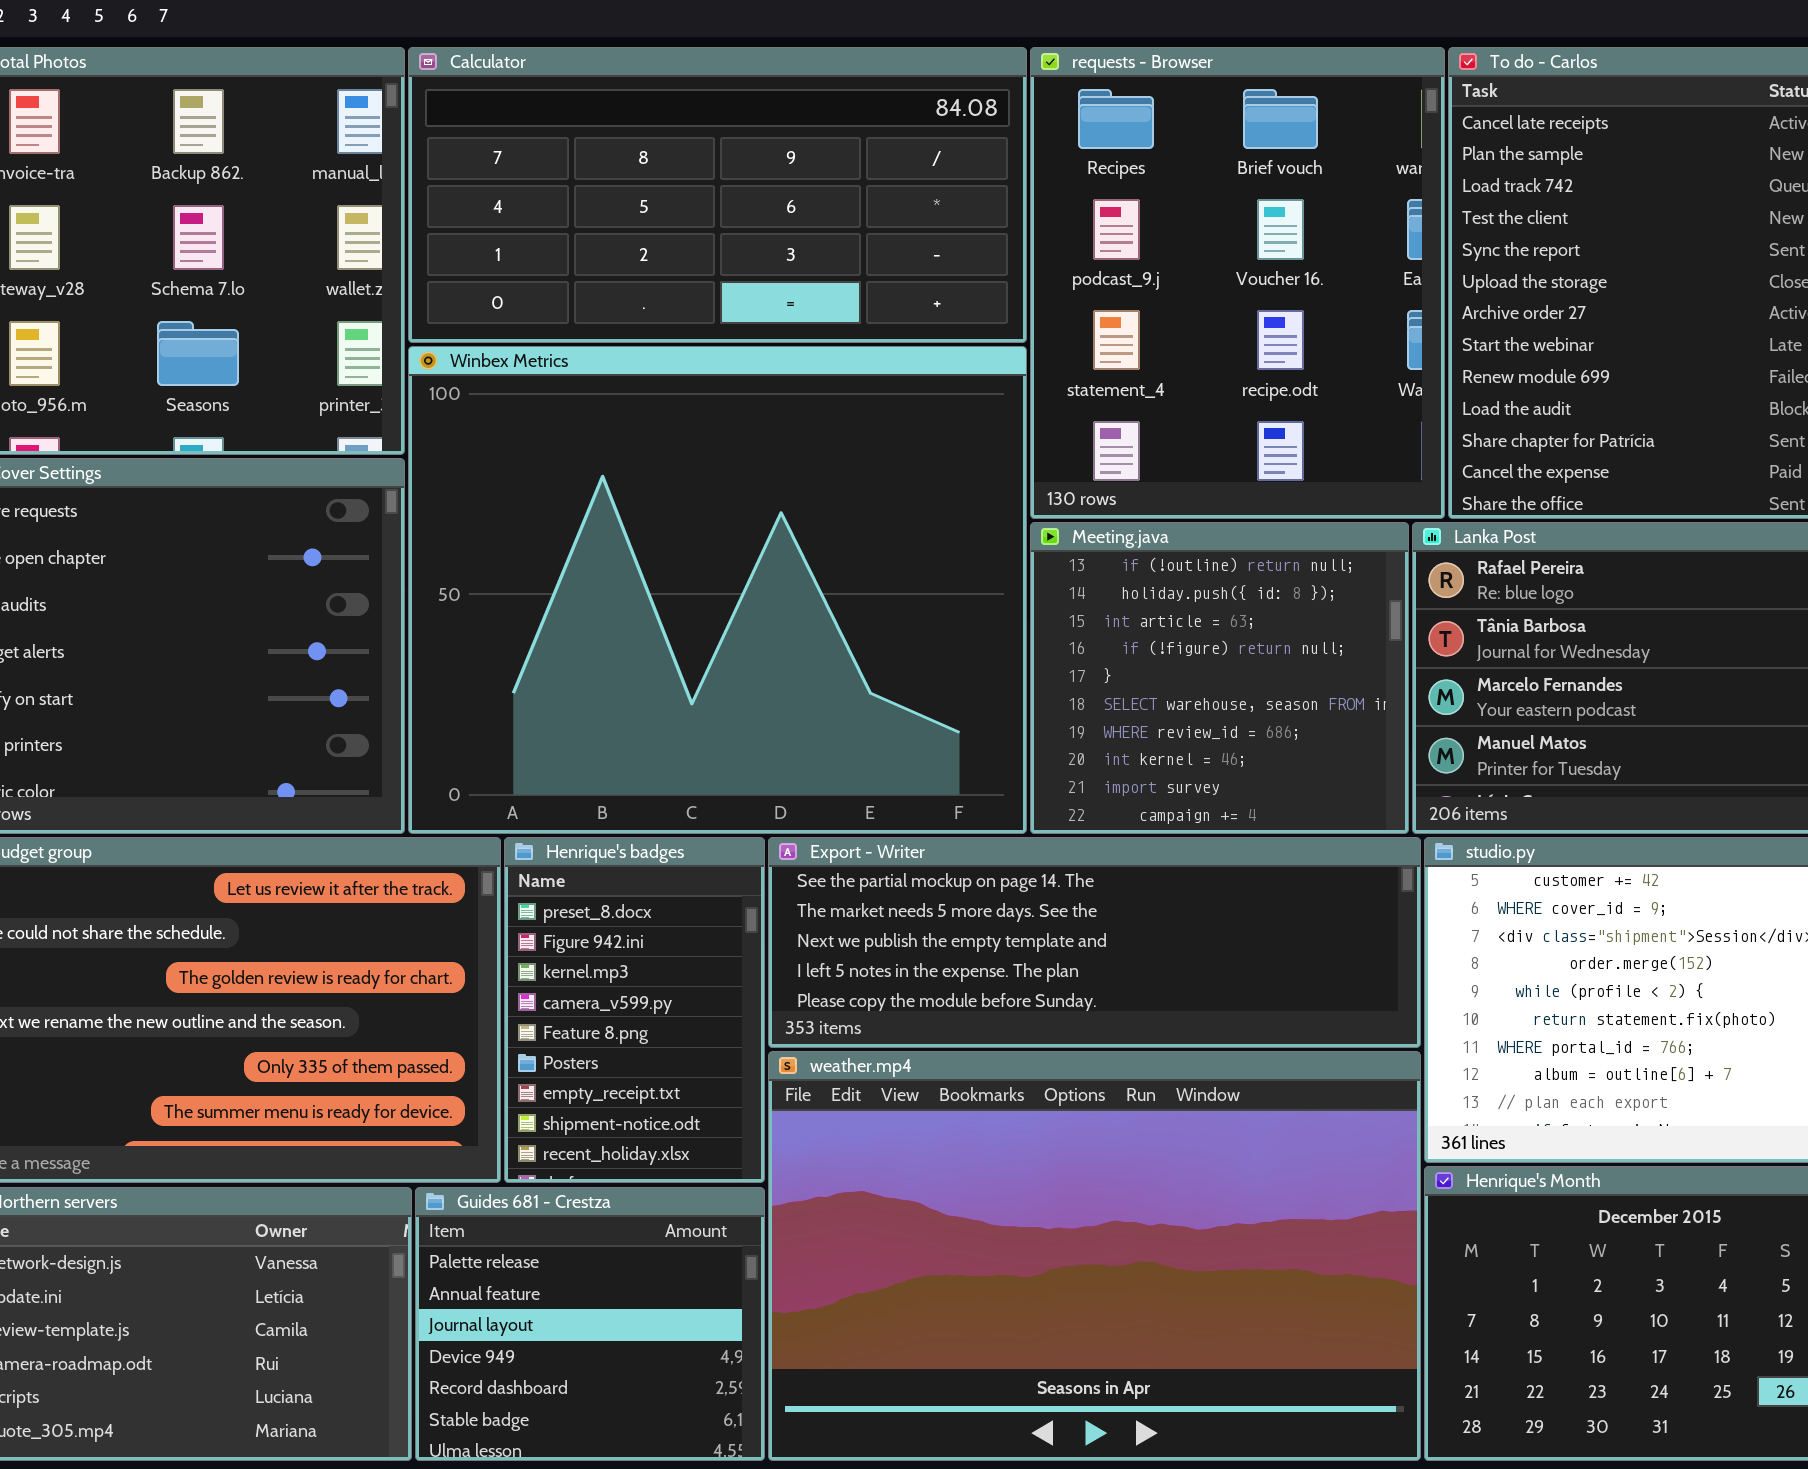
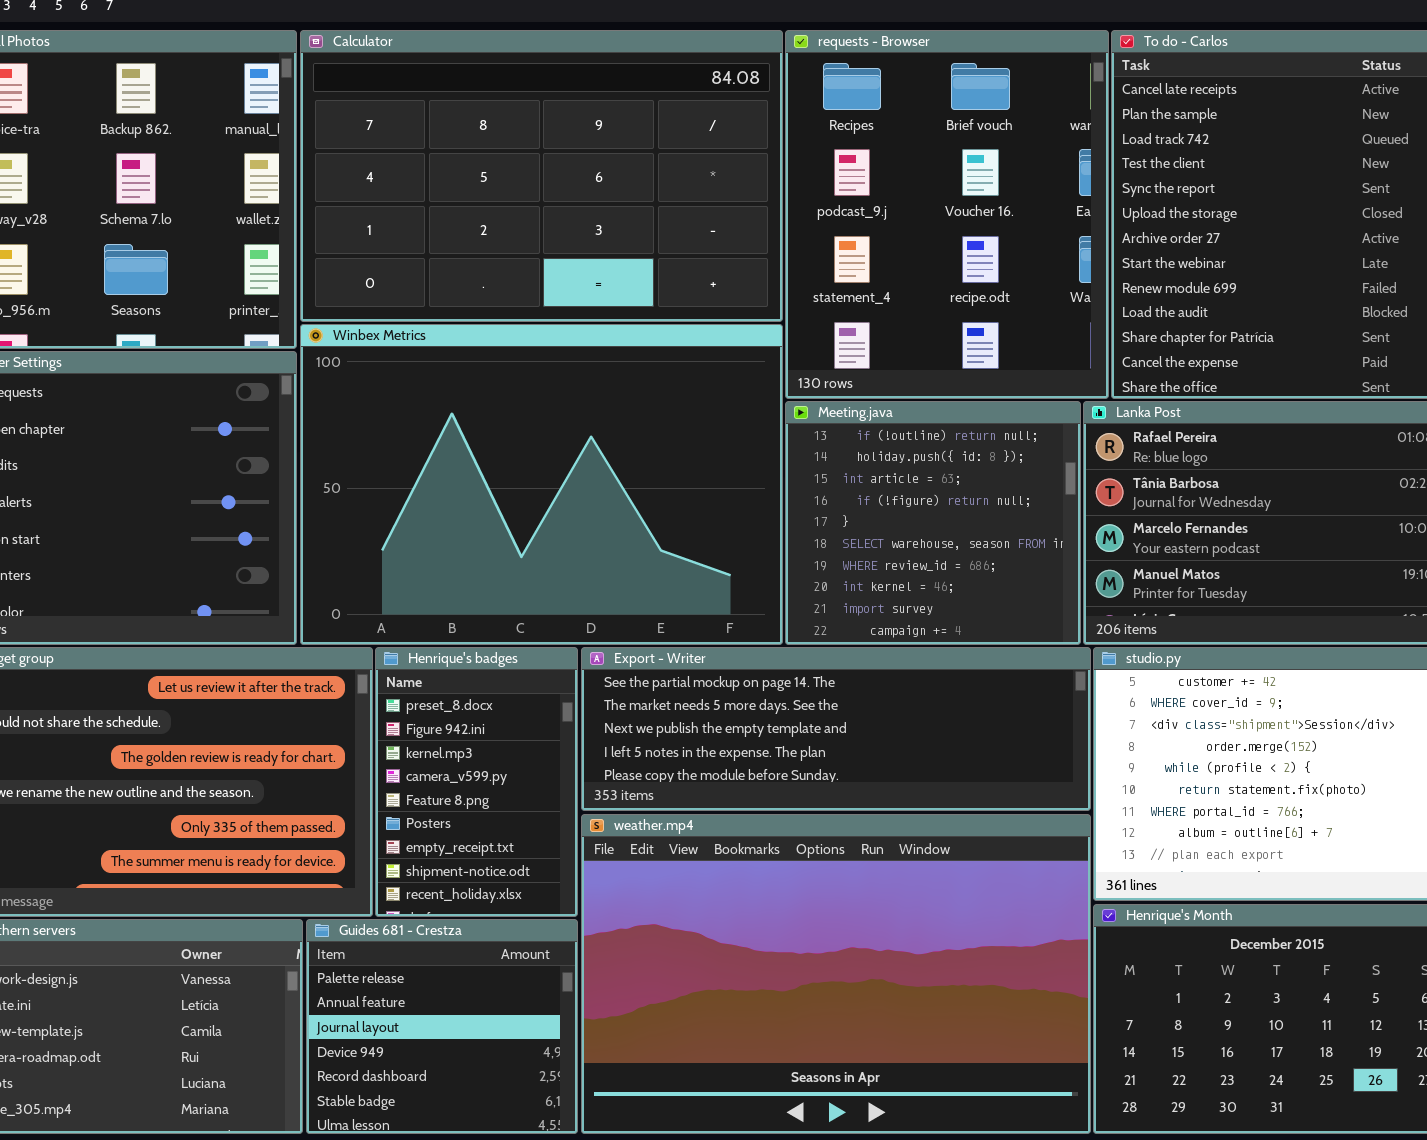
Calculator: [408,47,1027,343] -> [300,30,783,322], resized
Winbex Metrics: [408,346,1027,834] -> [300,324,783,645], resized

